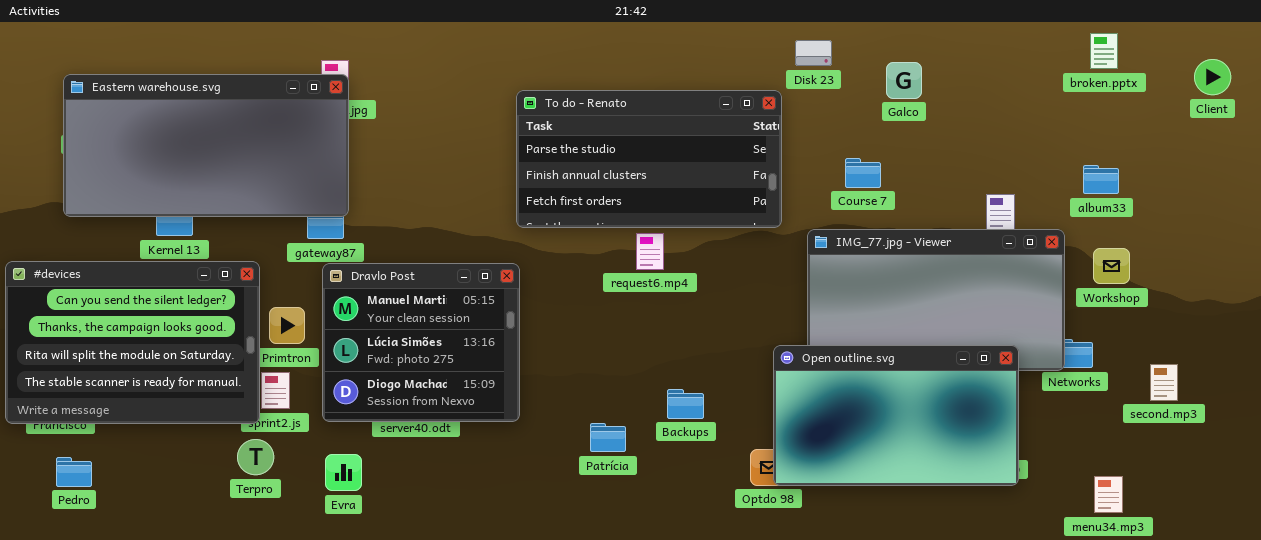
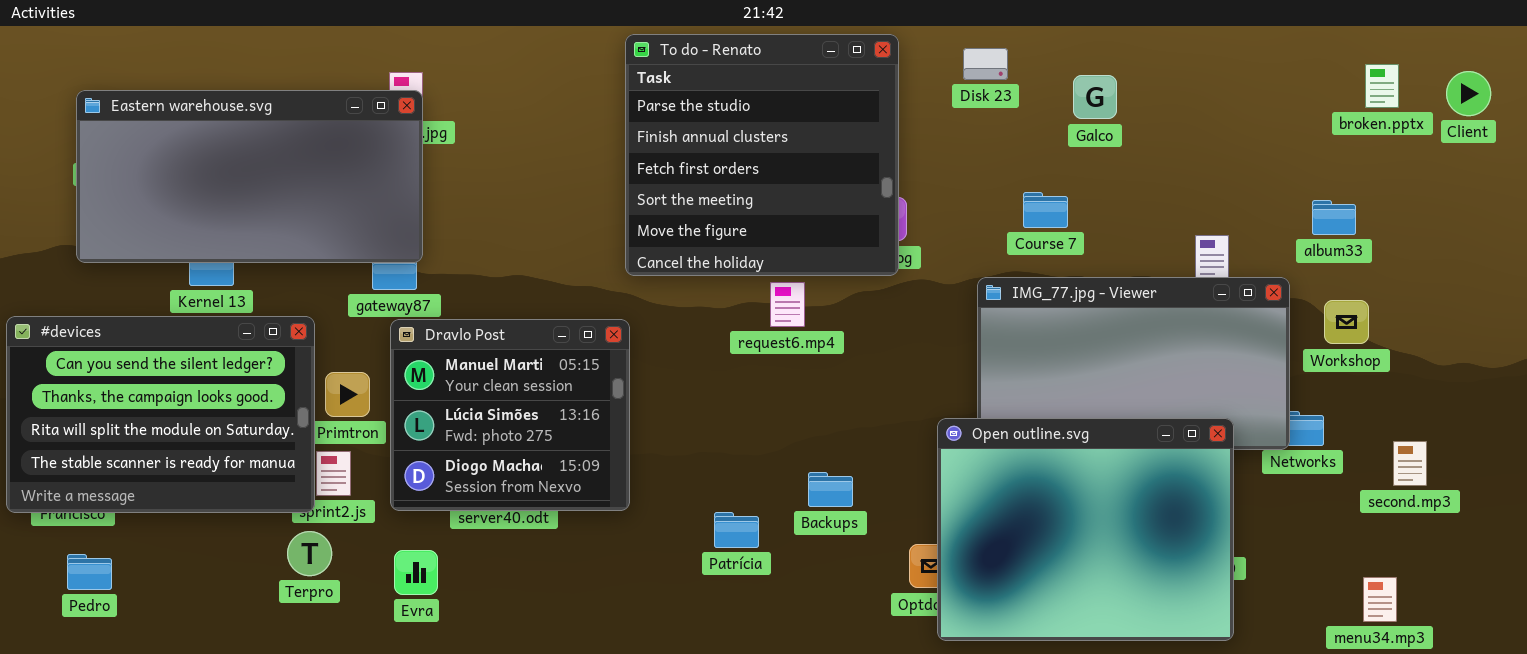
broken.pptx: [1090,33,1118,69] -> [1365,64,1399,108], moved
To do - Renato: [516,90,782,228] -> [625,34,899,276], resized
Open outline.svg: [773,345,1019,486] -> [937,418,1234,641], resized
menu34.mp3: [1094,476,1123,513] -> [1363,577,1397,622], moved

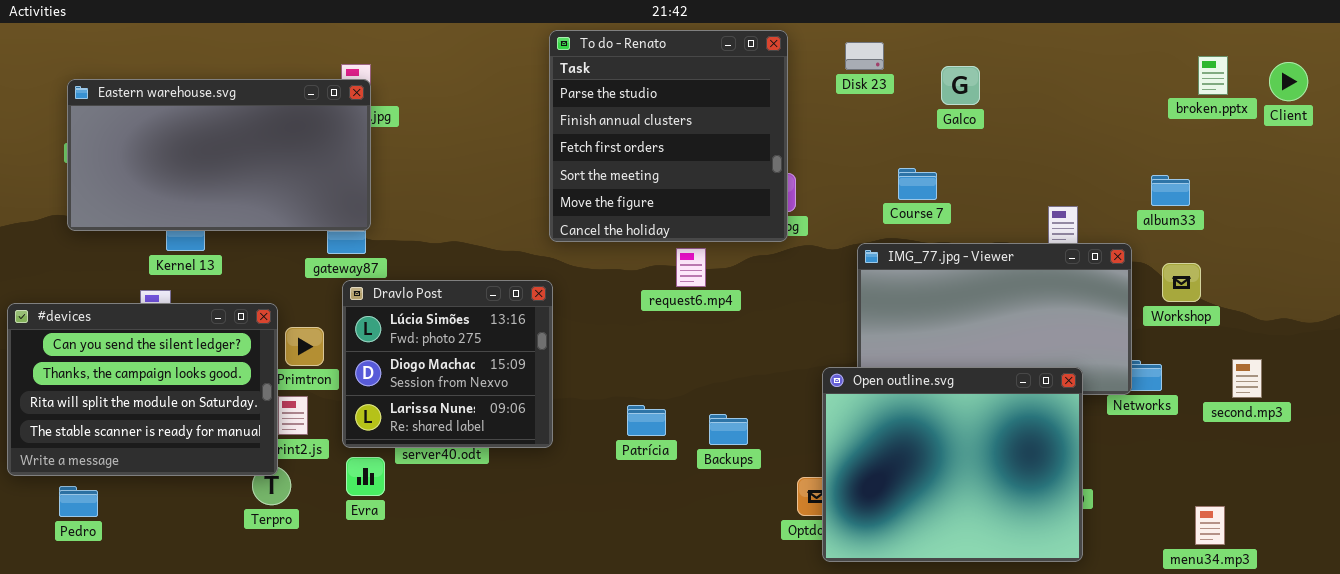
#devices: [6,316,315,513] -> [7,303,278,476], moved
Dravlo Post: [390,319,630,511] -> [342,280,553,448], scrolled down 1 row
second.mp3: [1393,441,1427,486] -> [1232,359,1262,398], moved
Patrícia: [714,512,759,548] -> [627,405,666,436], moved
Evra: [394,550,438,595] -> [346,457,385,496], moved

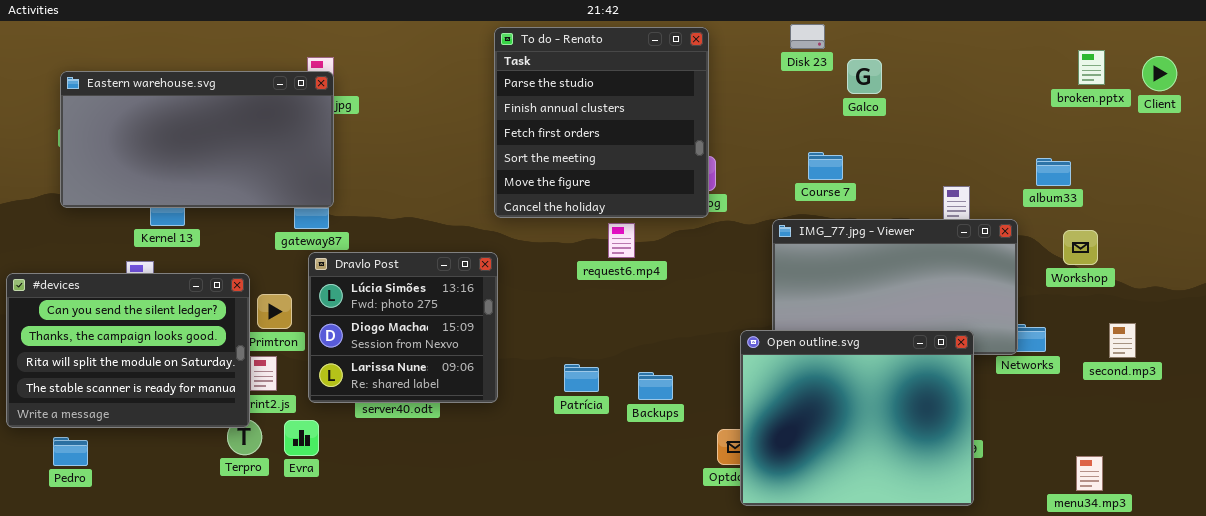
Disk 23: [845,42,884,70] -> [790,24,825,49], moved
Workshop: [1162,263,1201,302] -> [1063,230,1098,265], moved
Evra: [346,457,385,496] -> [284,420,319,456], moved

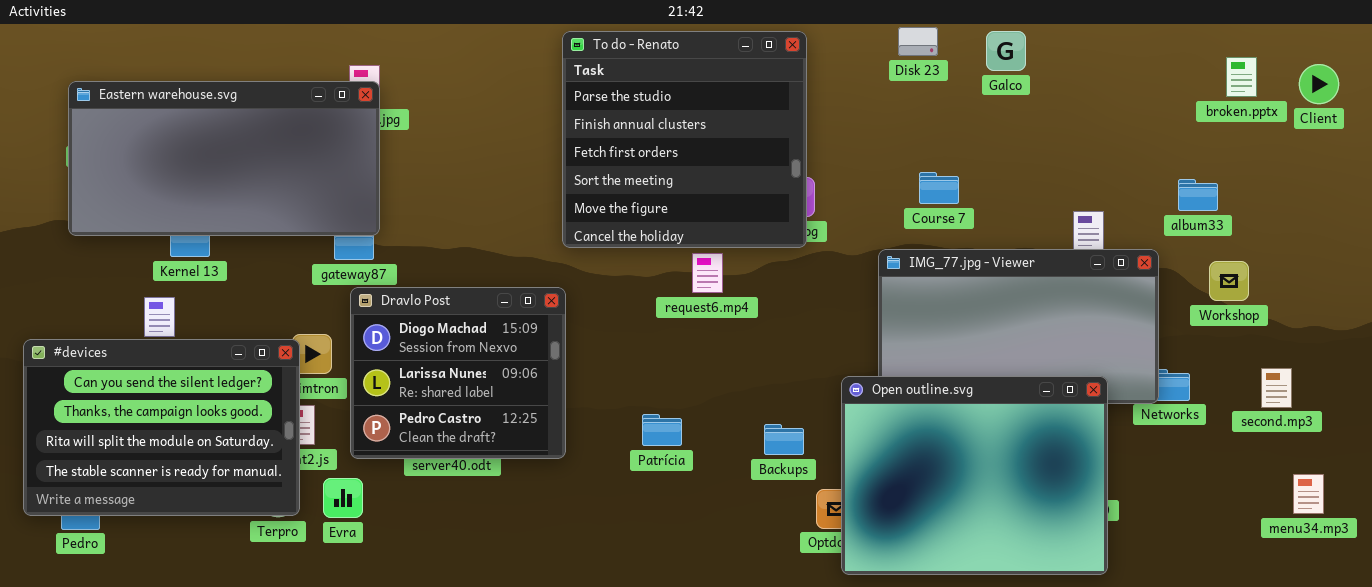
Galco: [847,59,882,94] -> [986,31,1026,71], moved
Dravlo Post: [308,252,498,403] -> [350,287,566,459], scrolled down 1 row
#devices: [6,273,250,428] -> [23,339,300,516], moved
Backups: [638,372,673,400] -> [764,424,804,455], moved
menu34.mp3: [1076,456,1103,491] -> [1293,474,1324,514], moved

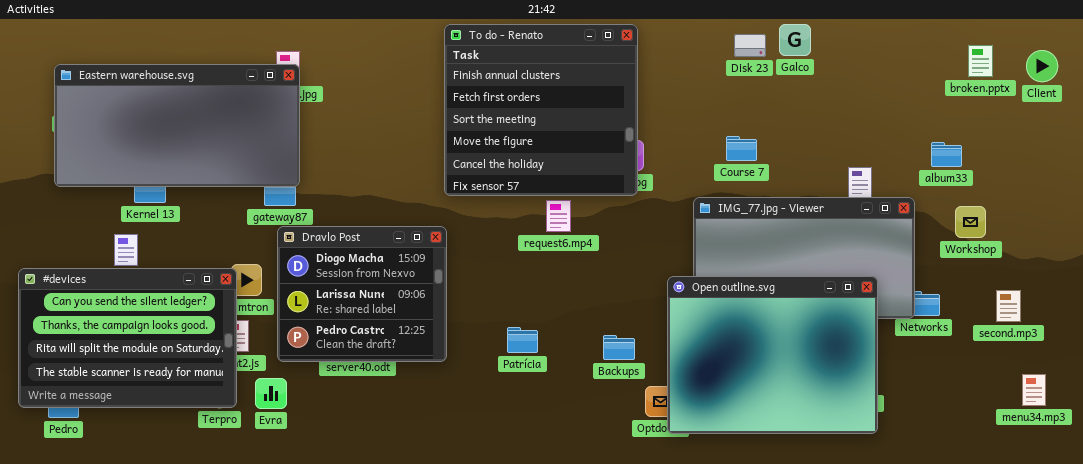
Disk 23: [898,27,938,56] -> [734,34,766,57], moved
To do - Renato: [562,31,807,248] -> [444,24,638,196], scrolled down 1 row
Open outline.svg: [841,376,1108,575] -> [667,276,878,434], moved

